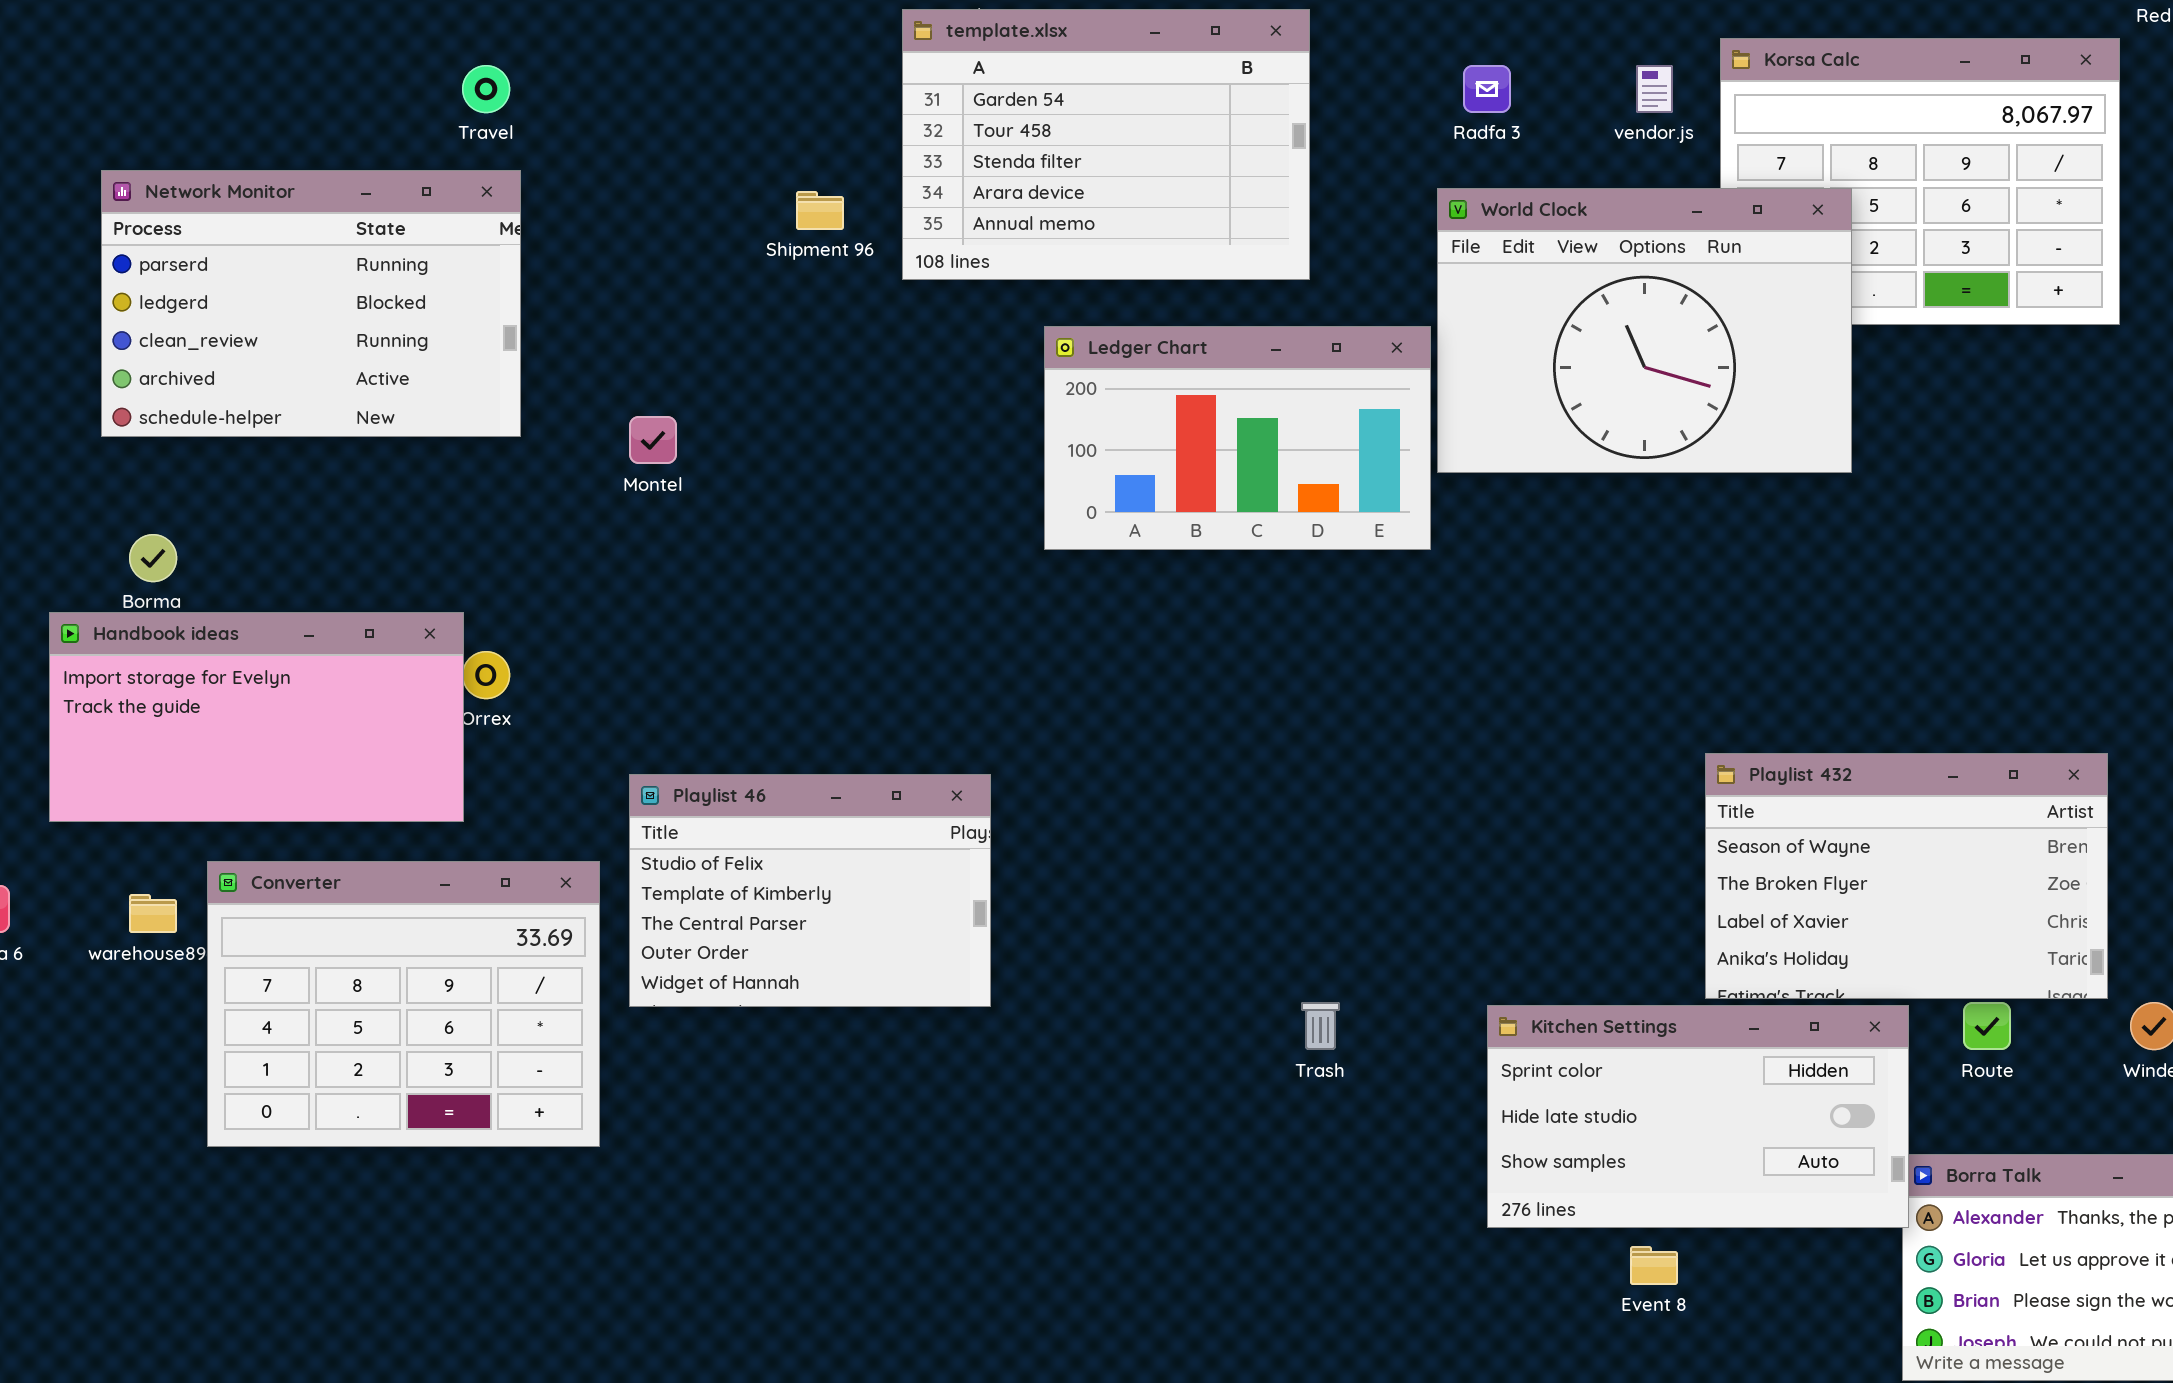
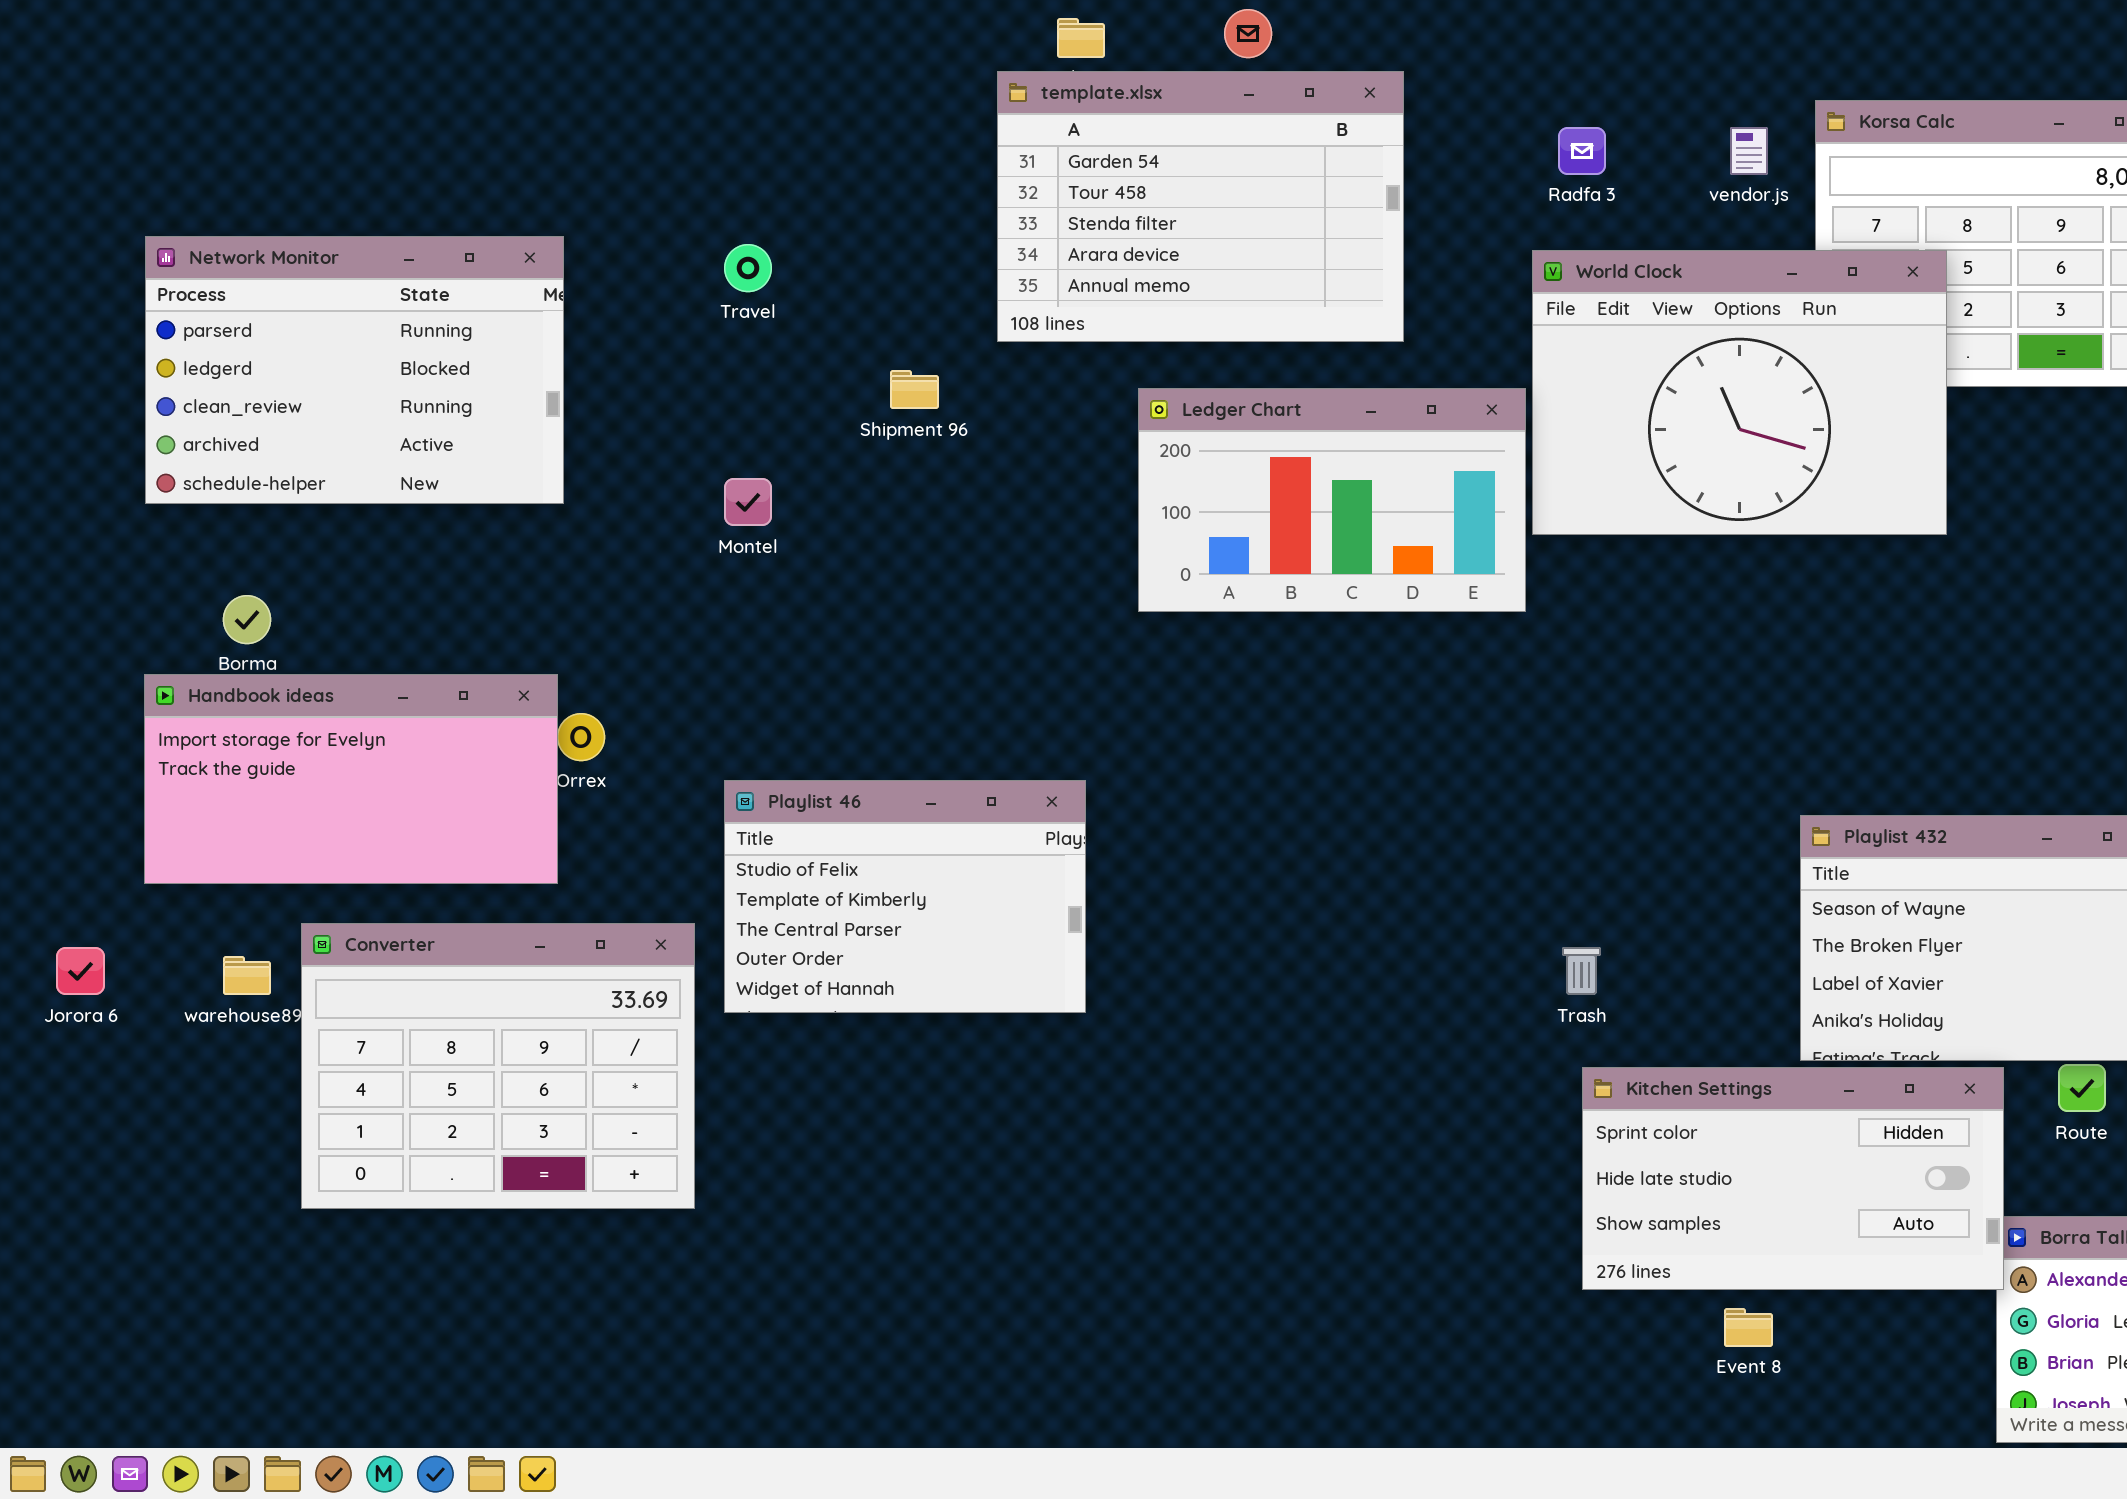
Travel: [462,65,510,113] -> [724,244,772,292], moved
Network Monitor: [101,170,521,437] -> [145,236,564,504], moved
Shipment 96: [796,191,844,230] -> [890,370,939,409], moved
Playlist 46: [629,774,991,1007] -> [724,780,1086,1013], moved
Trash: [1301,1002,1340,1050] -> [1562,947,1601,995], moved

